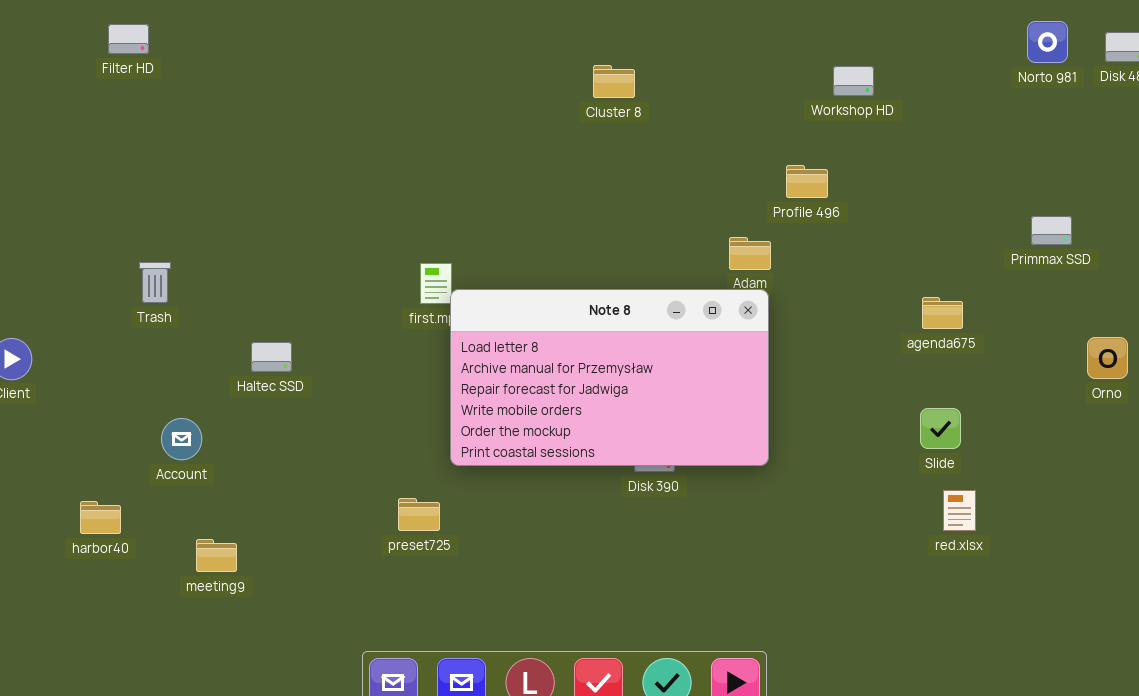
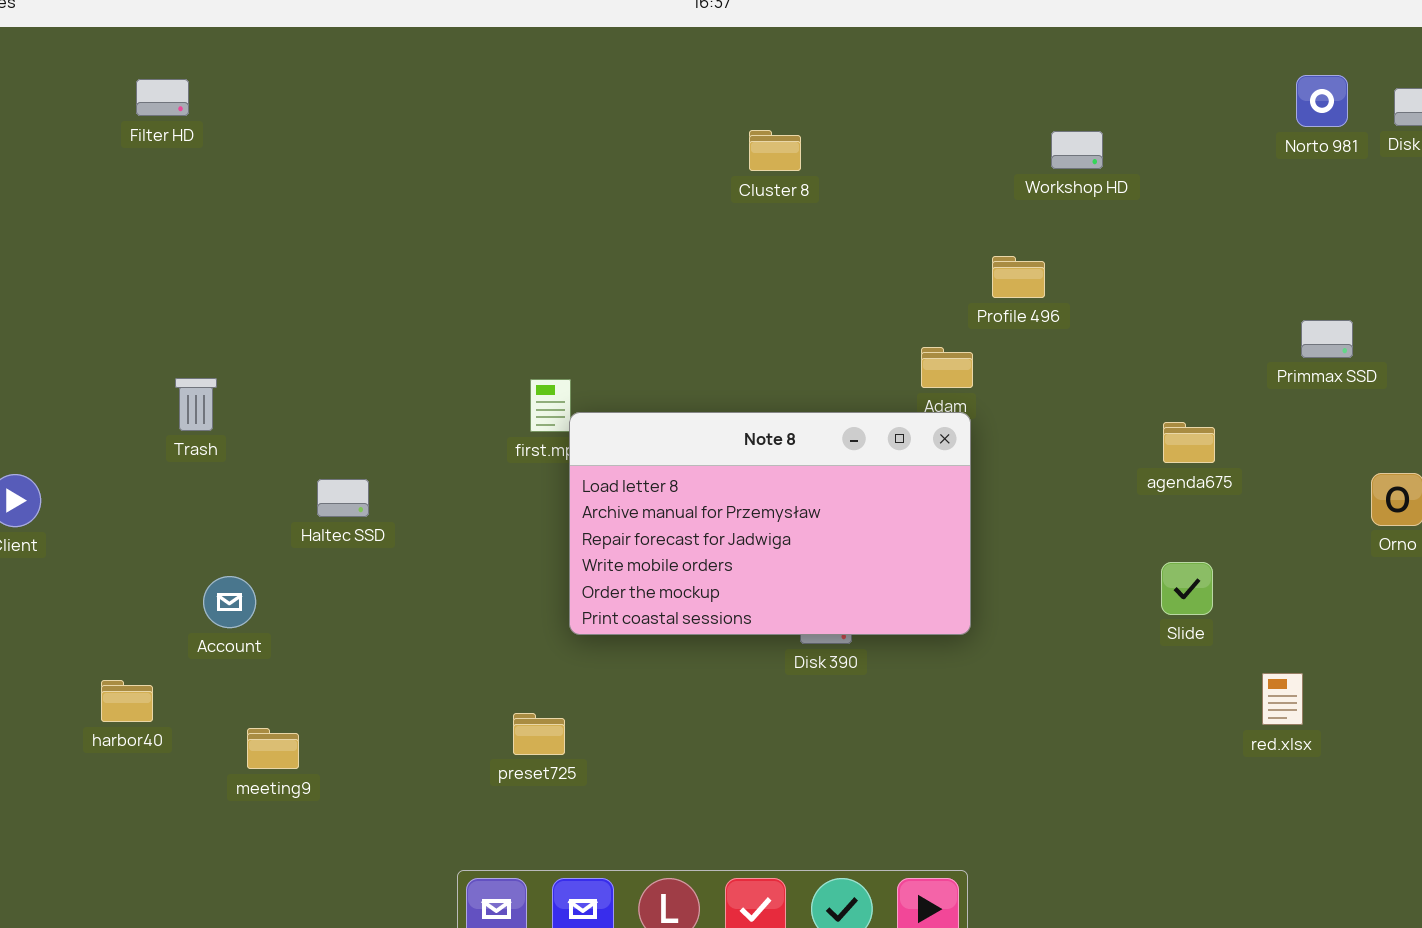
red.xlsx: [943,490,976,531] -> [1262,673,1303,725], moved
preset725: [398,498,440,531] -> [513,713,565,755], moved

